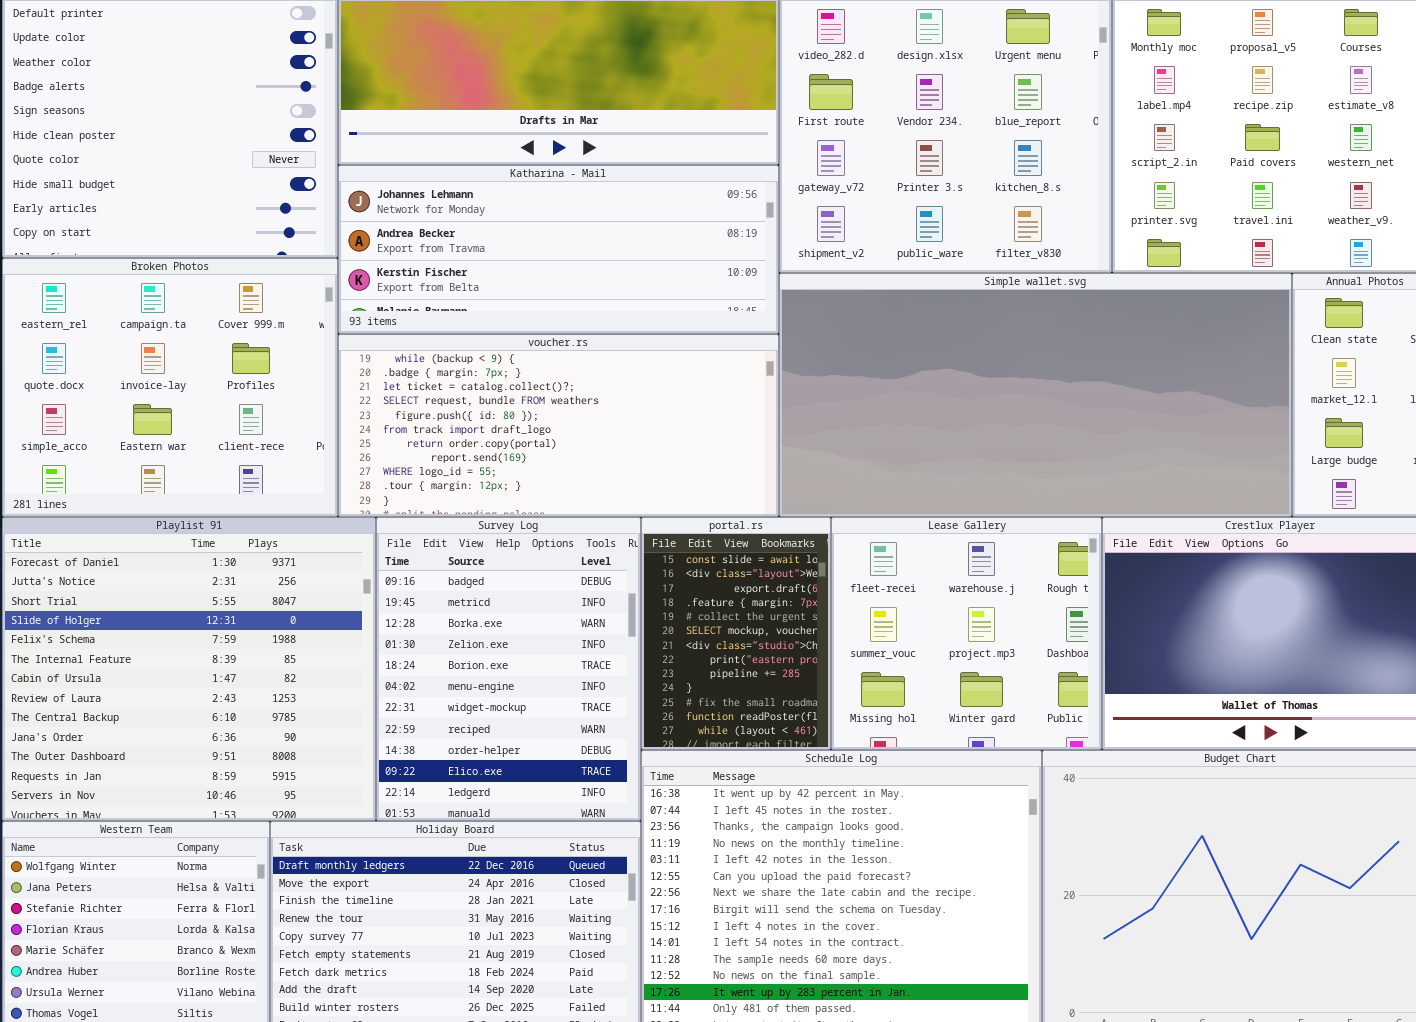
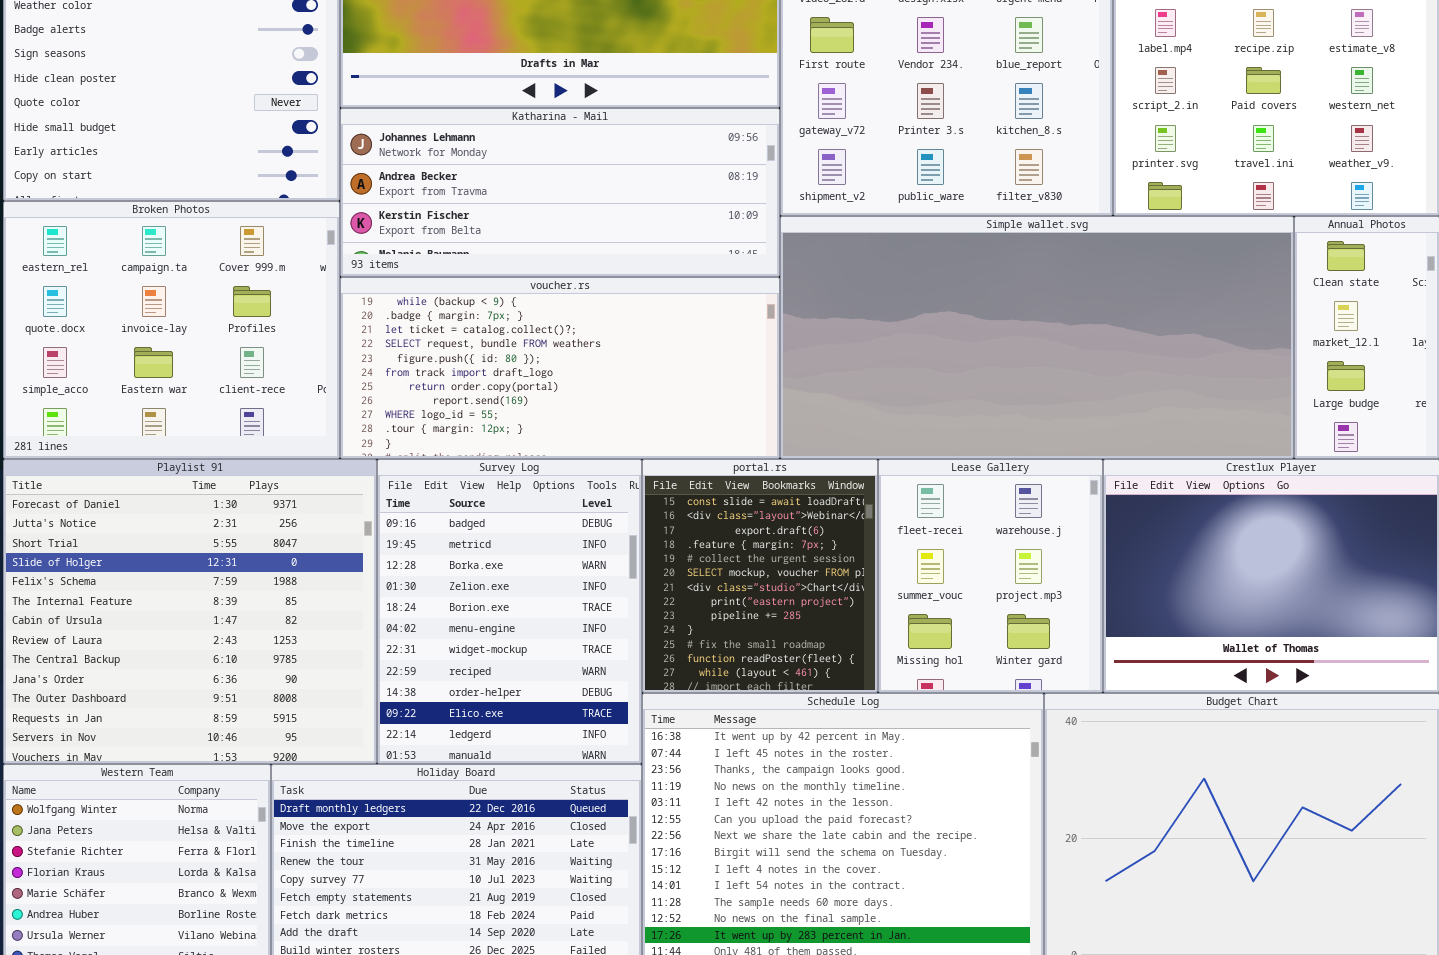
portal.rs: [641,517,831,750] -> [642,459,878,693], resized
Lease Gallery: [831,517,1102,750] -> [878,459,1103,693], resized

